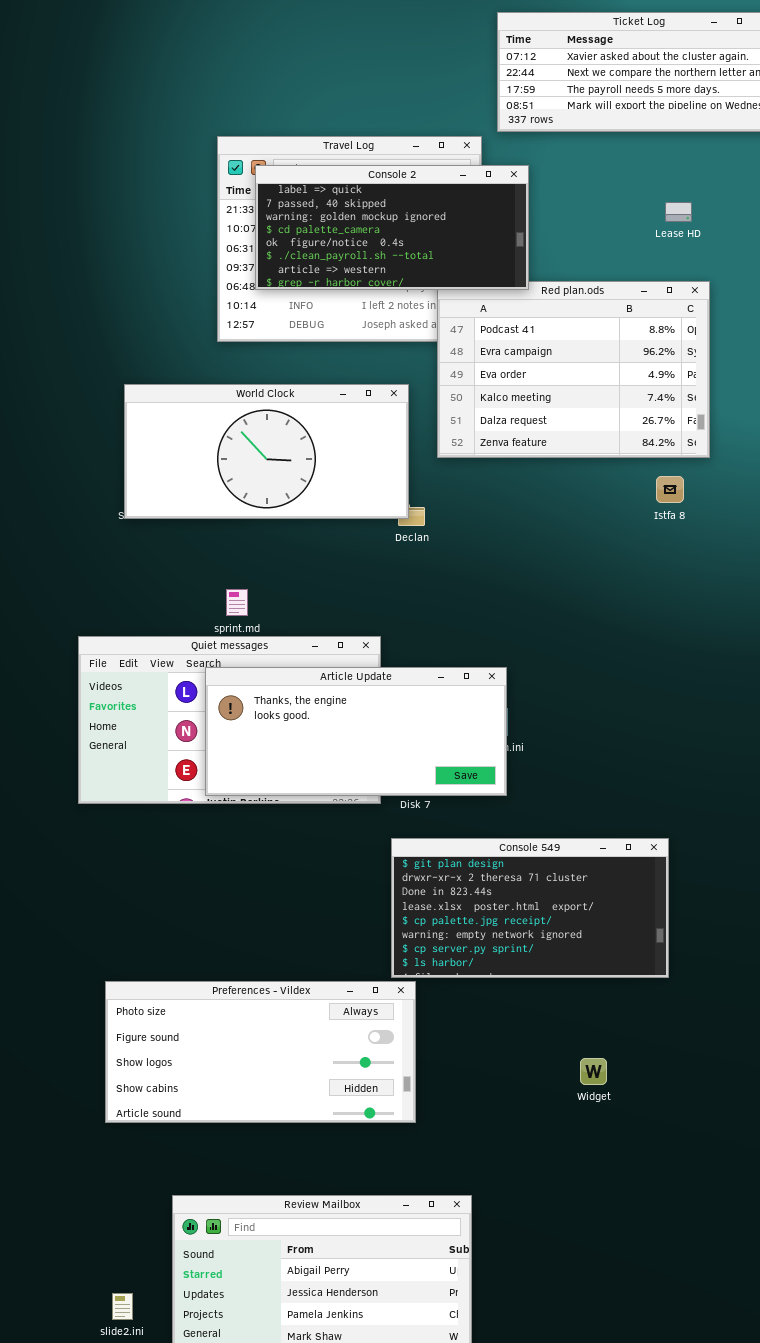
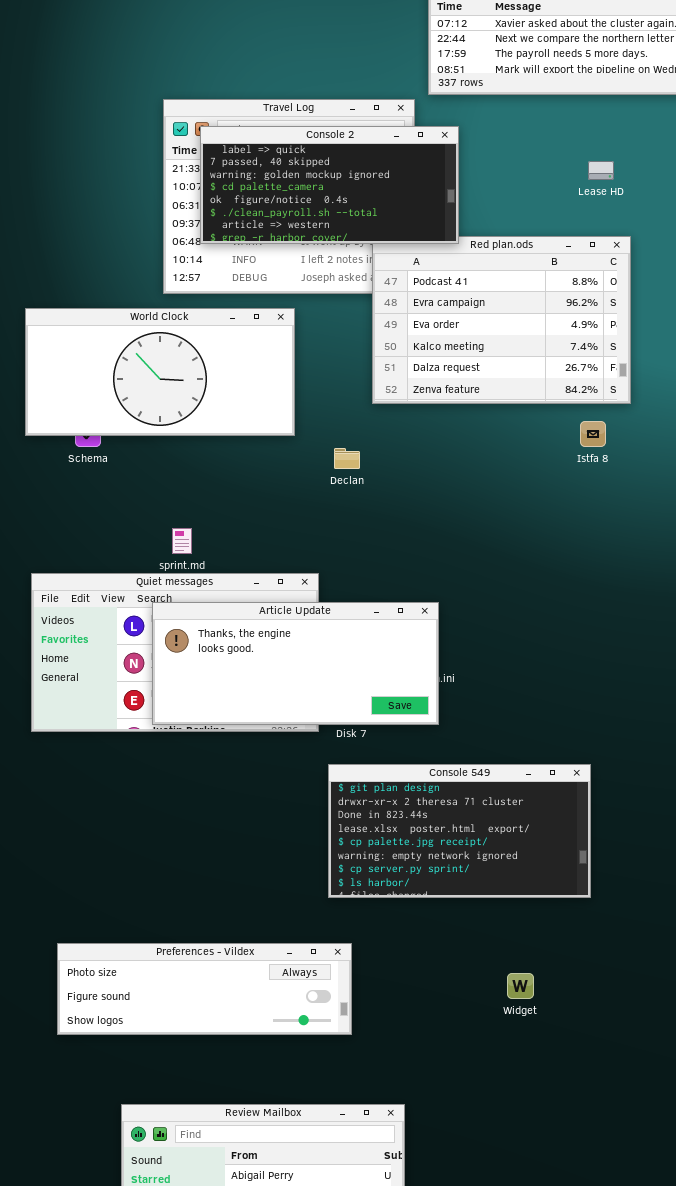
World Clock: [124,384,409,519] -> [25,308,295,436], moved
Preferences - Vildex: [105,981,416,1123] -> [57,943,352,1035], resized

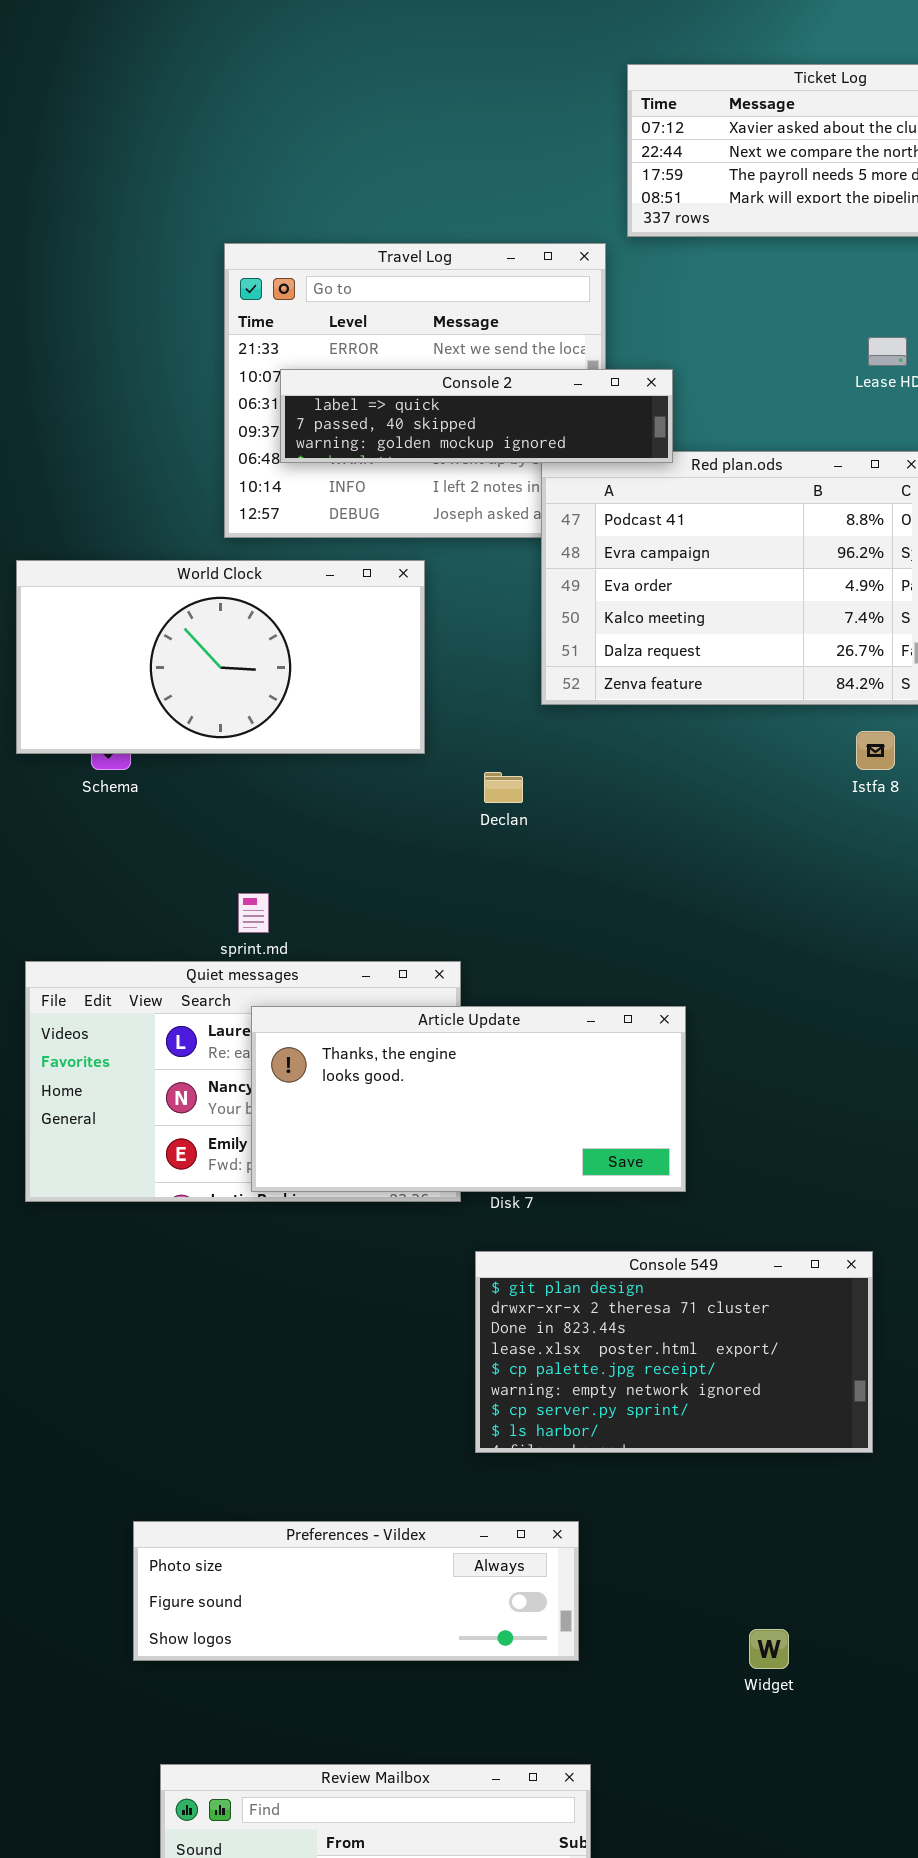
Console 2: [200,126,459,244] -> [280,369,673,463], resized
Article Update: [152,602,439,725] -> [251,1006,686,1192], moved
Preferences - Vildex: [57,943,352,1035] -> [133,1521,579,1661], moved
Widget: [507,973,534,999] -> [749,1629,789,1669], moved

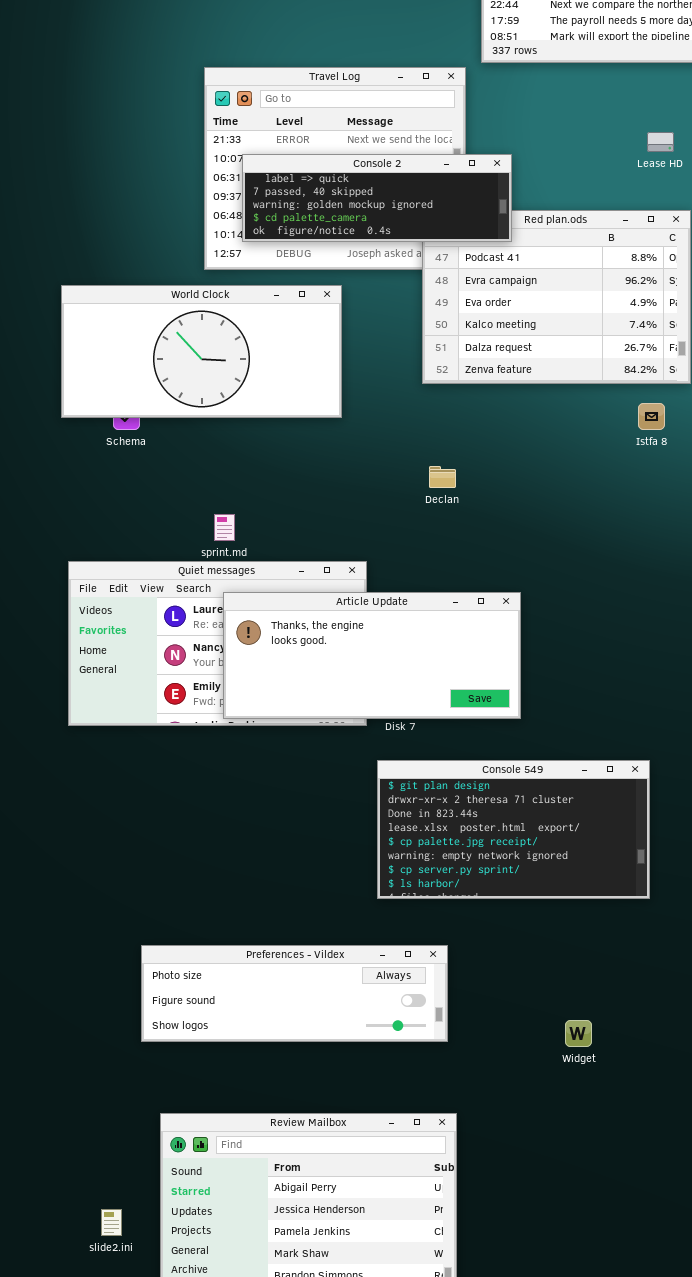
Console 2: [280,369,673,463] -> [242,154,512,242], resized
Declan: [484,772,523,803] -> [429,466,456,488], moved

